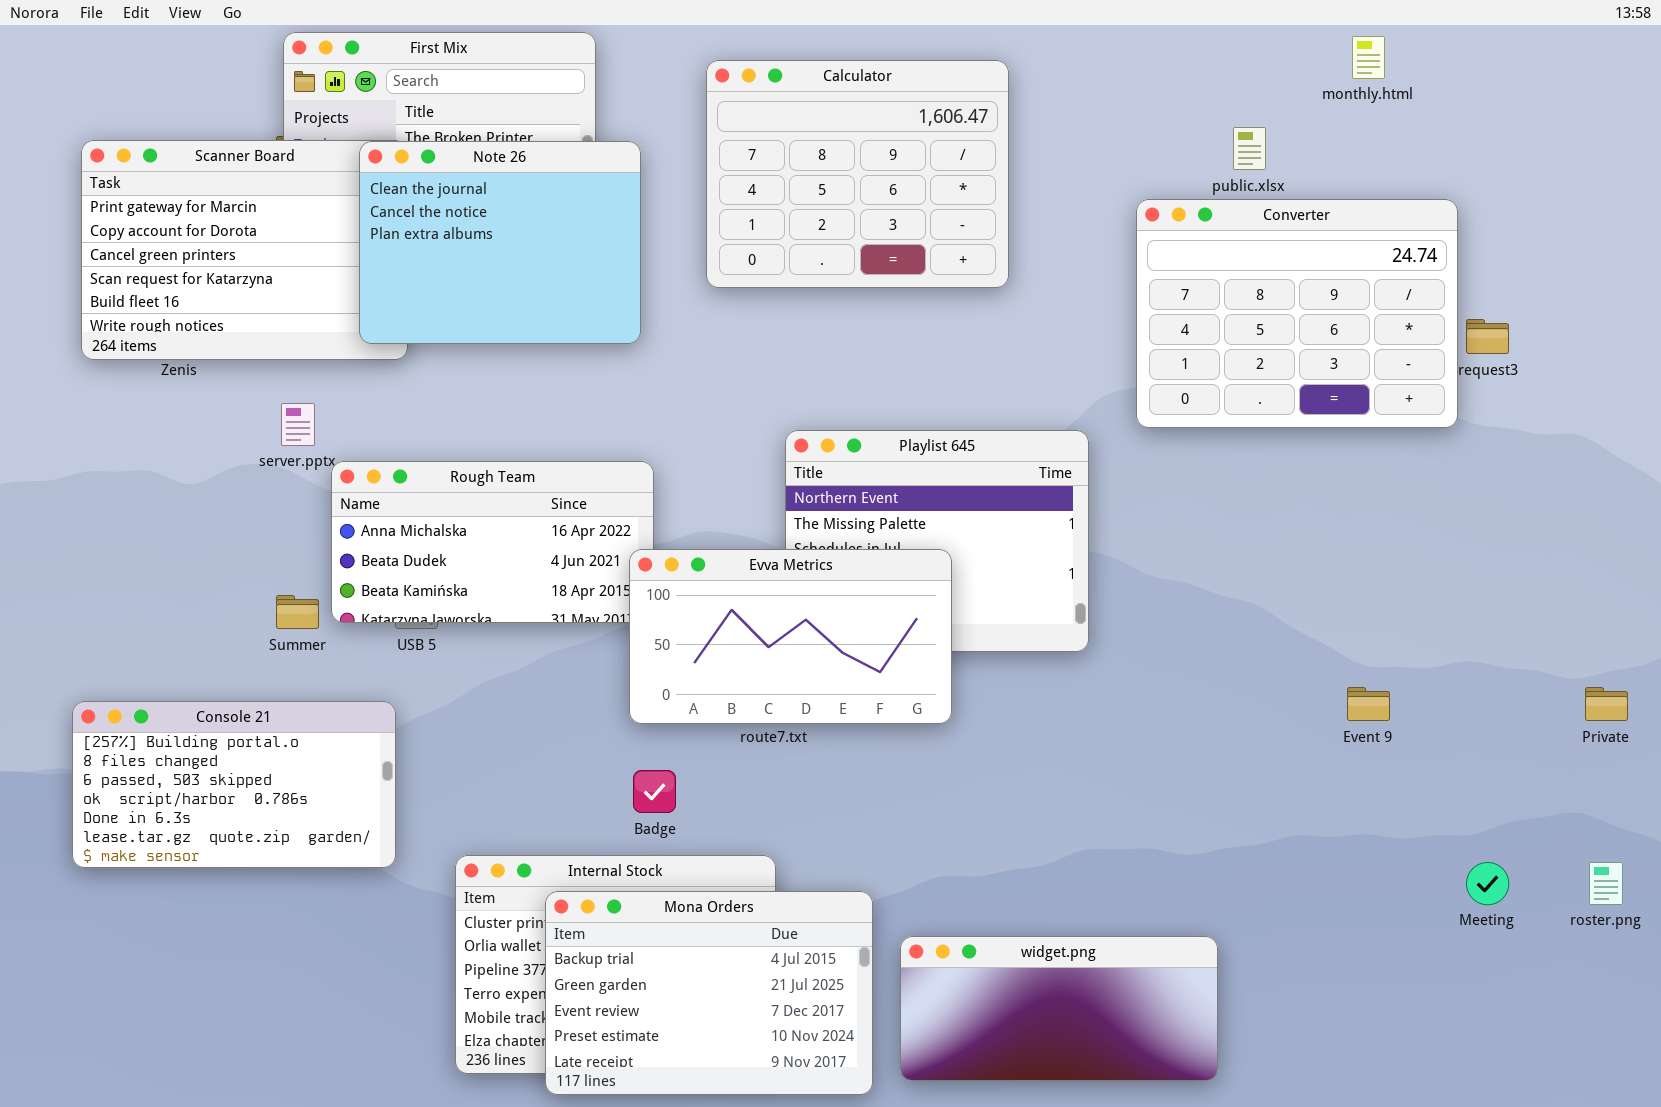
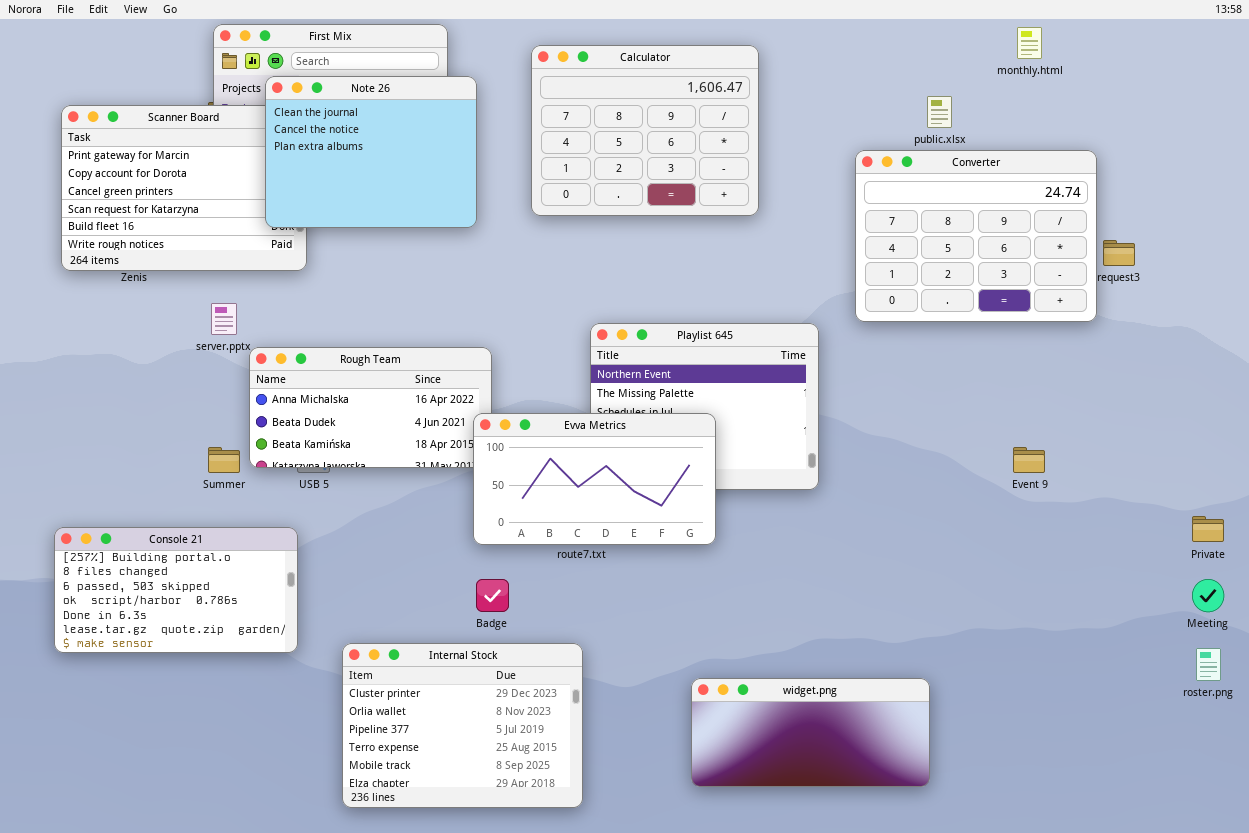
Note 26: [359,141,641,344] -> [265,76,477,228], moved
Event 9: [1347,687,1390,721] -> [1013,447,1045,473], moved
Meeting: [1466,862,1509,905] -> [1192,579,1224,612], moved
Mona Orders: [545,891,873,1095] -> none, closed
widget.png: [900,936,1218,1081] -> [691,678,930,787], moved

